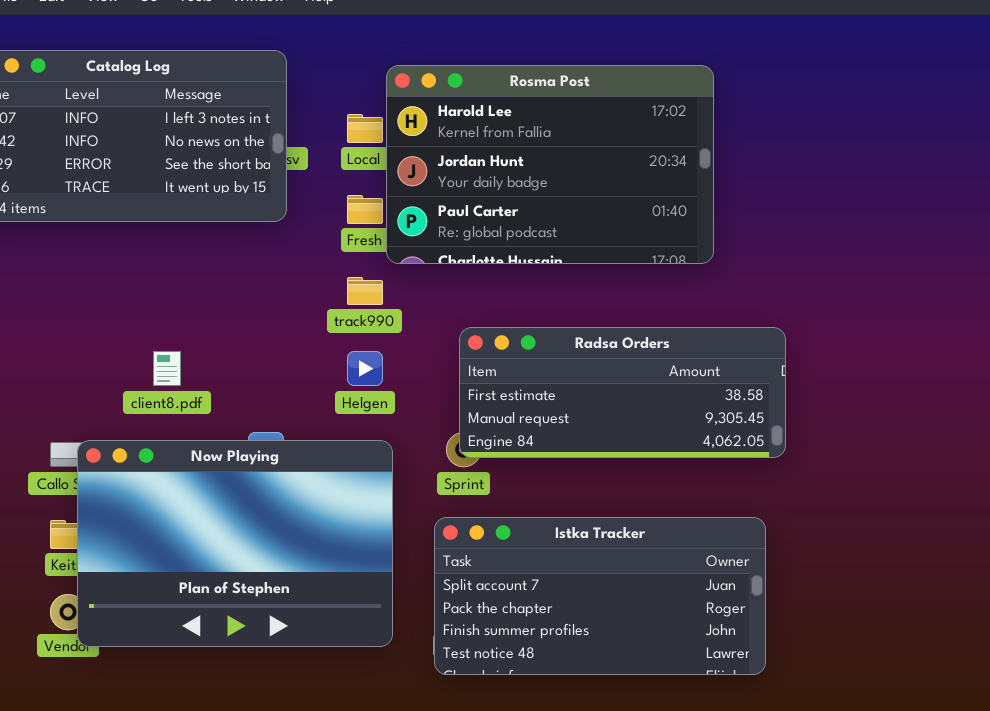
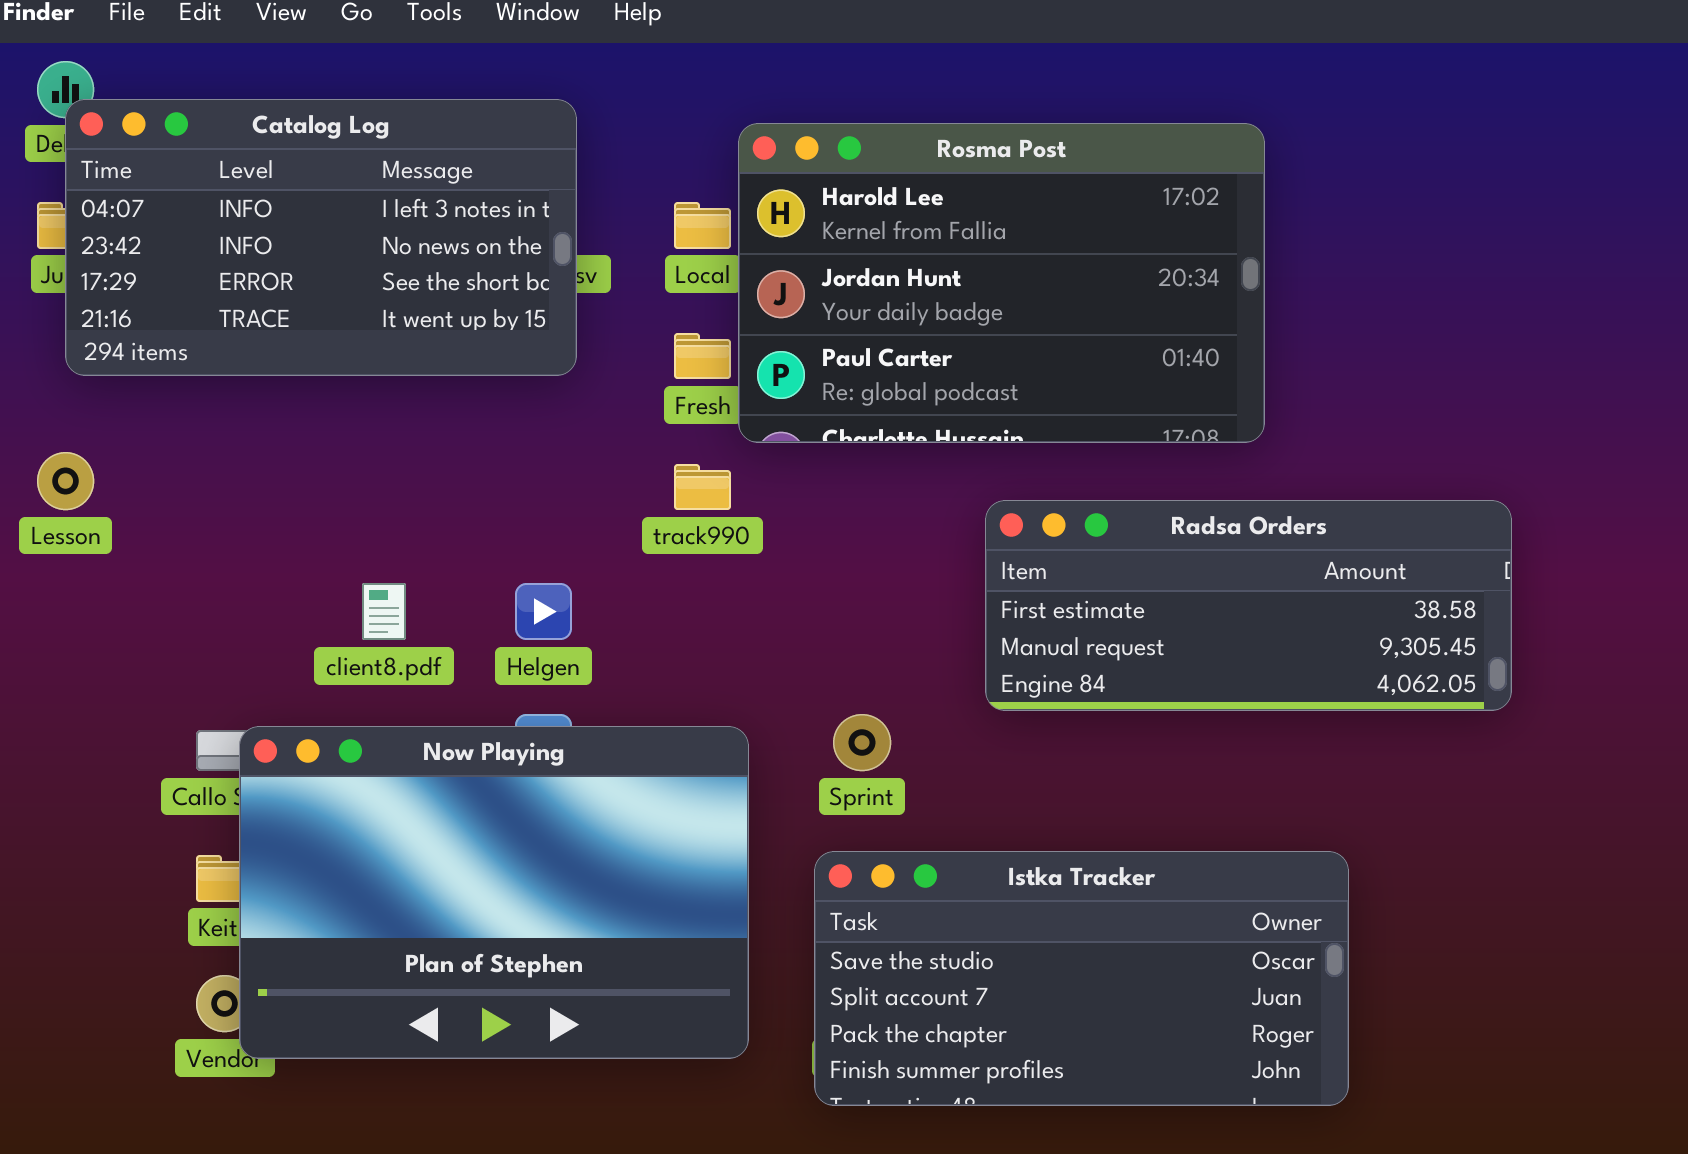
Radsa Orders: [459,327,786,458] -> [985,500,1512,711], moved
Helgen: [347,351,383,386] -> [515,583,572,640], moved
Istka Tracker: [434,517,766,675] -> [814,851,1349,1106], scrolled up 1 row

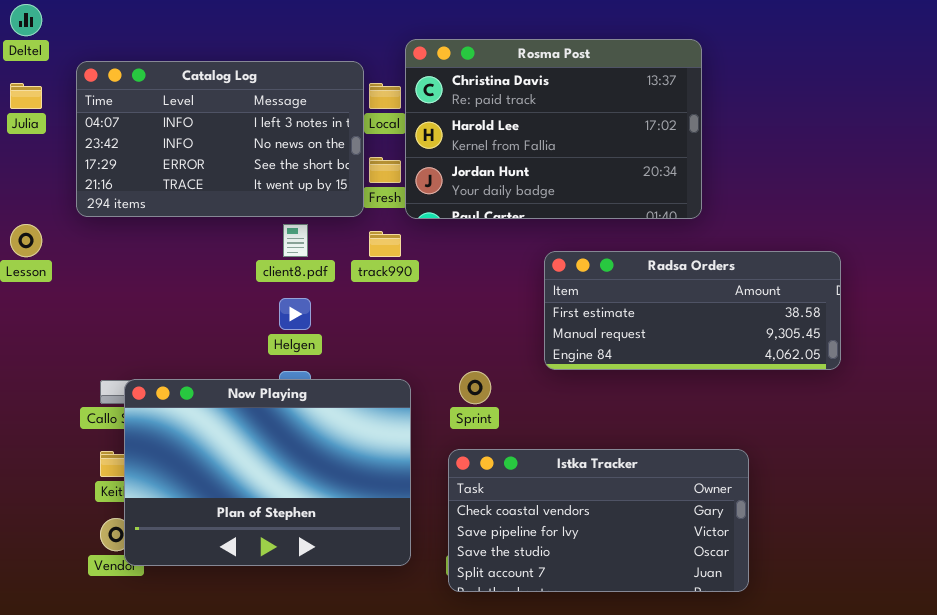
Catalog Log: [65,99,577,376] -> [76,61,364,217], moved
Rosma Post: [738,123,1265,443] -> [405,39,702,219], scrolled up 1 row
client8.pdf: [362,583,406,640] -> [283,224,308,257], moved
Istka Tracker: [814,851,1349,1106] -> [448,449,749,592], scrolled up 2 rows

